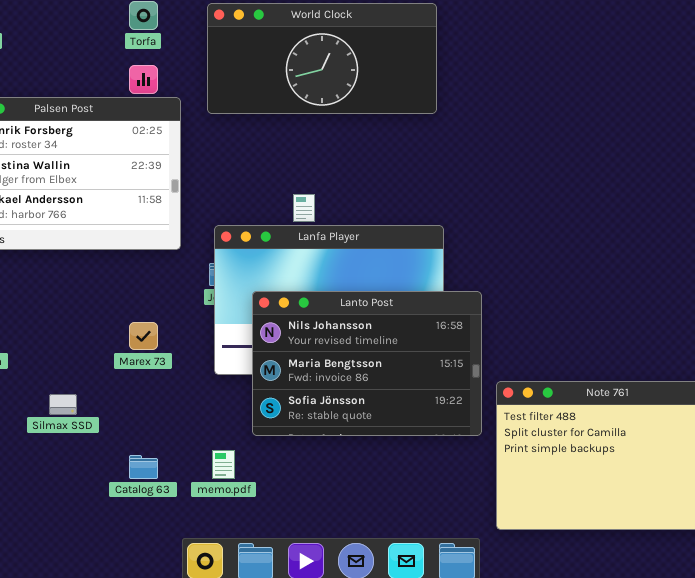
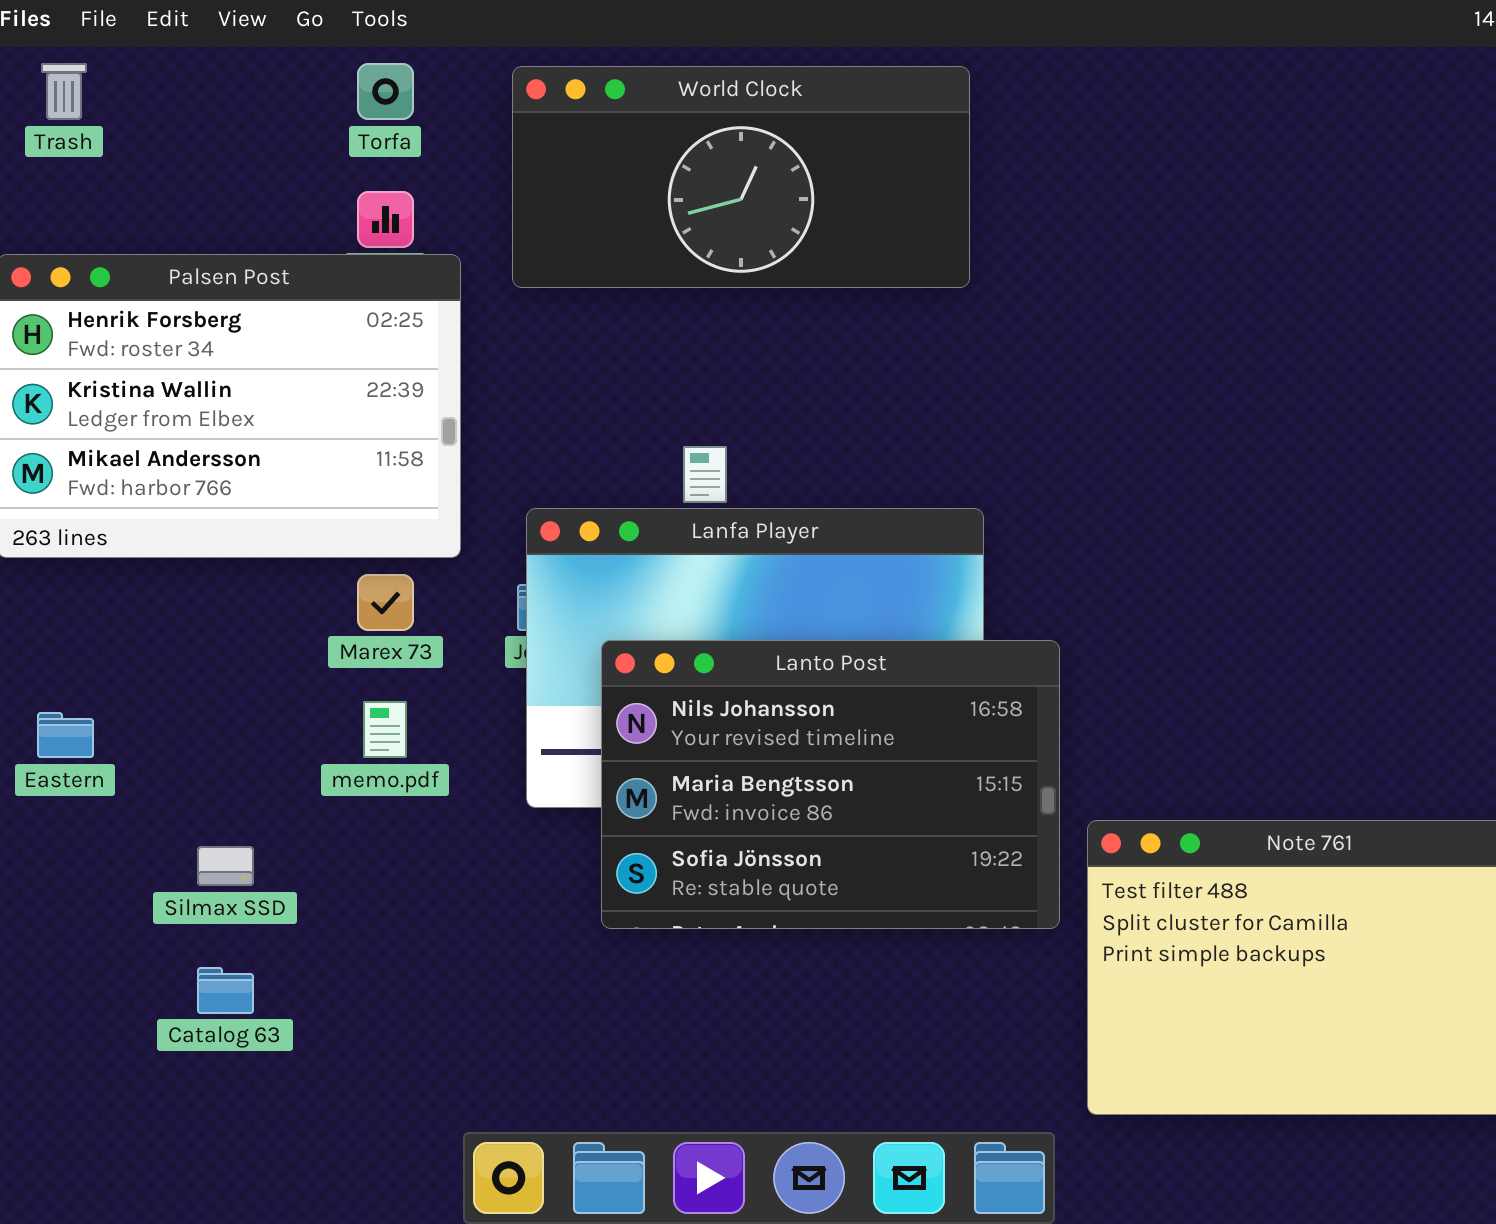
Marex 73: [129,322,158,350] -> [357,574,414,631], moved
memo.pdf: [212,450,235,479] -> [363,701,407,758], moved
Catalog 63: [129,455,158,479] -> [197,967,254,1014], moved

